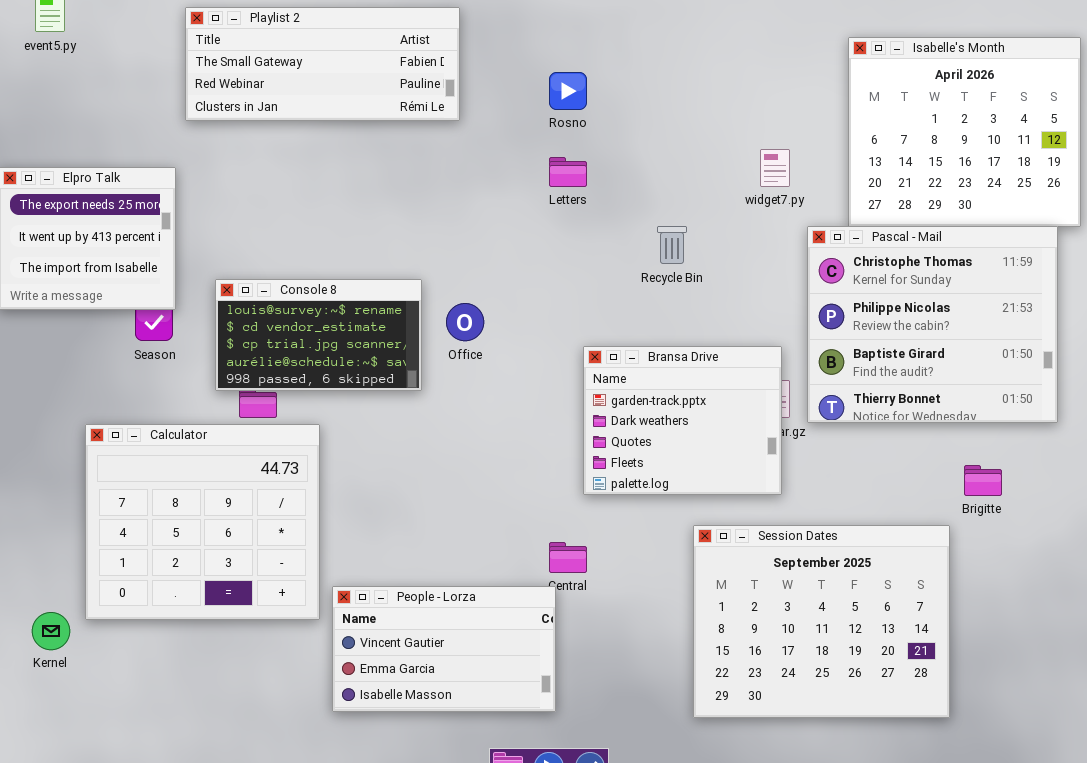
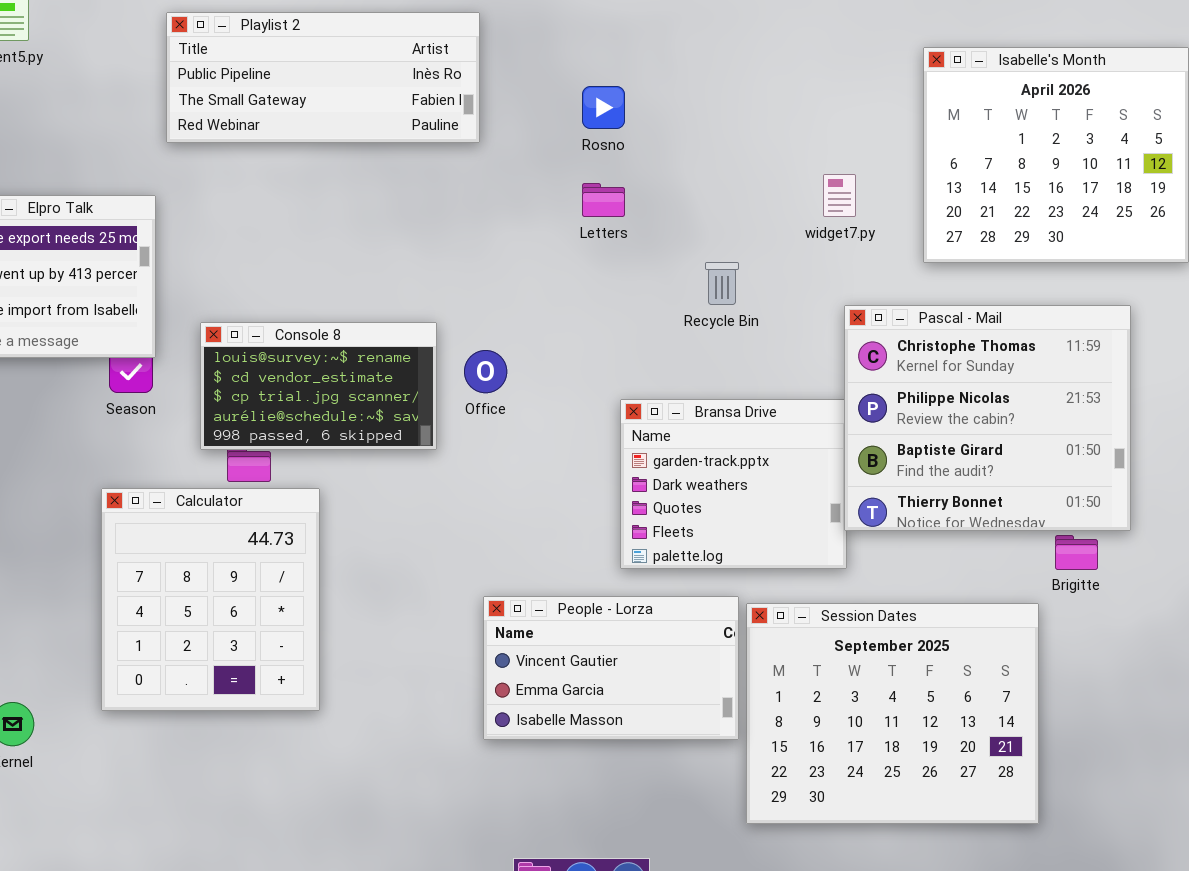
Playlist 2: [185,7,460,121] -> [166,12,480,143], scrolled up 1 row
Pascal - Mail: [807,226,1058,423] -> [844,305,1131,531], moved
Calculator: [85,424,320,620] -> [101,488,320,711], resized
People - Lorza: [332,586,556,712] -> [483,596,739,740], moved

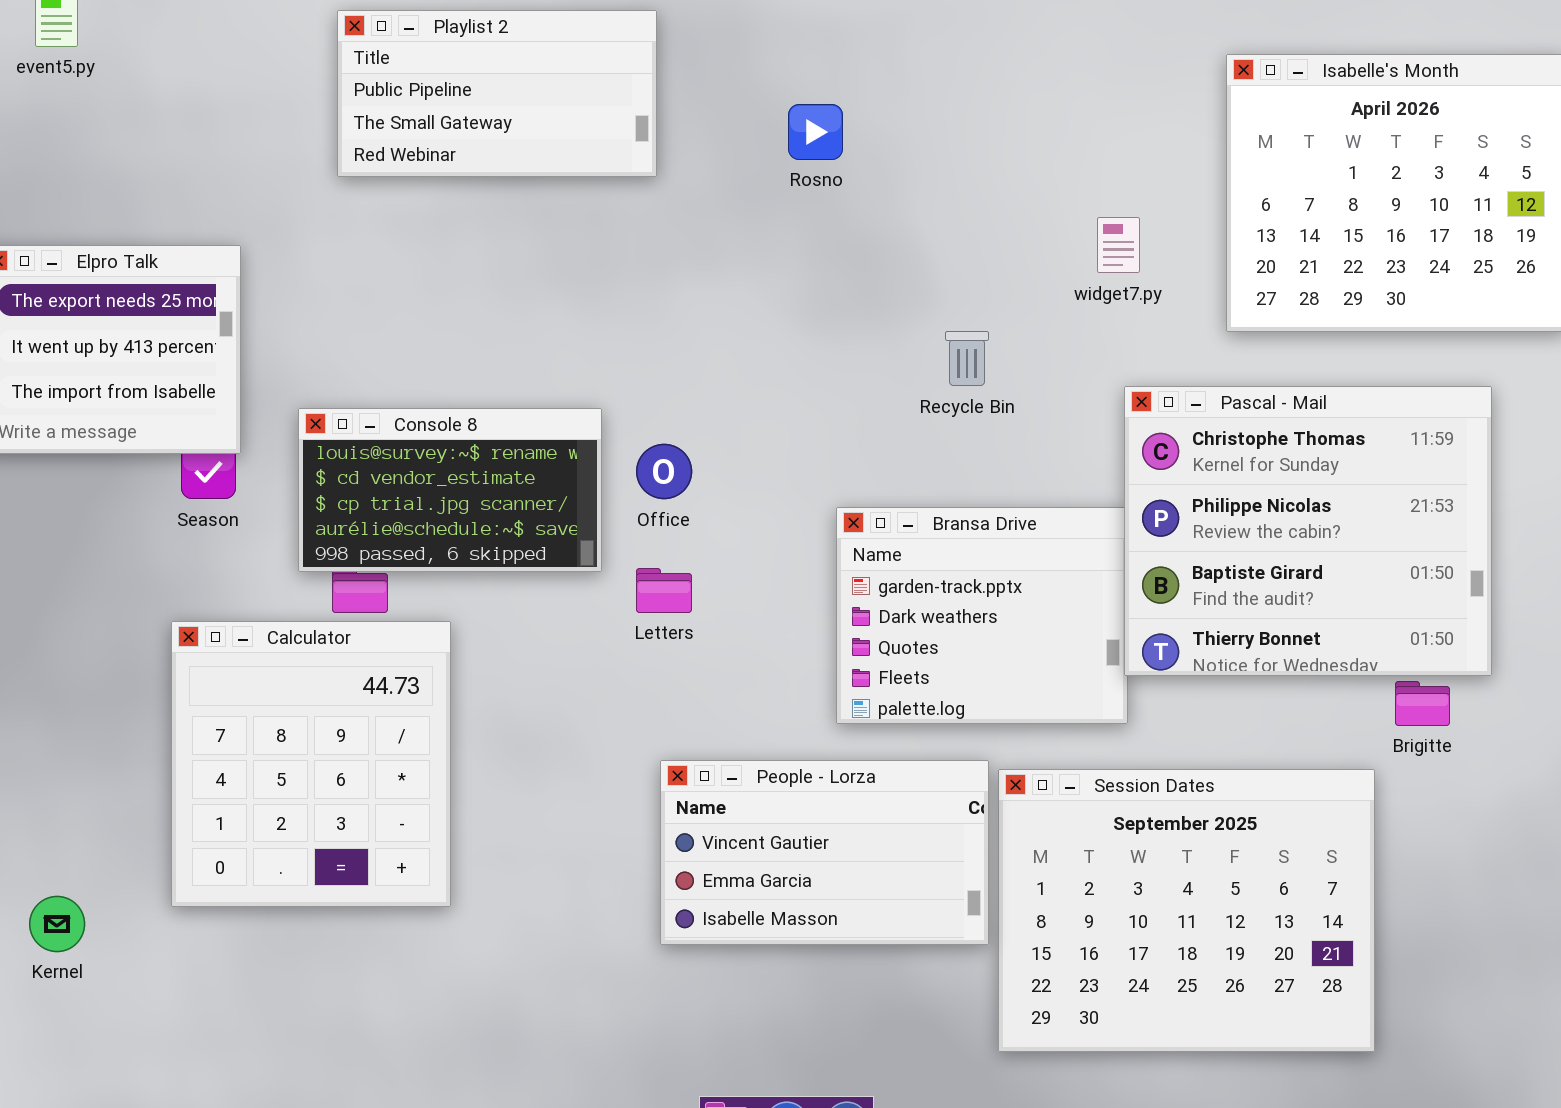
Playlist 2: [166,12,480,143] -> [337,10,657,177], resized
Letters: [582,183,625,217] -> [636,568,692,613], moved

